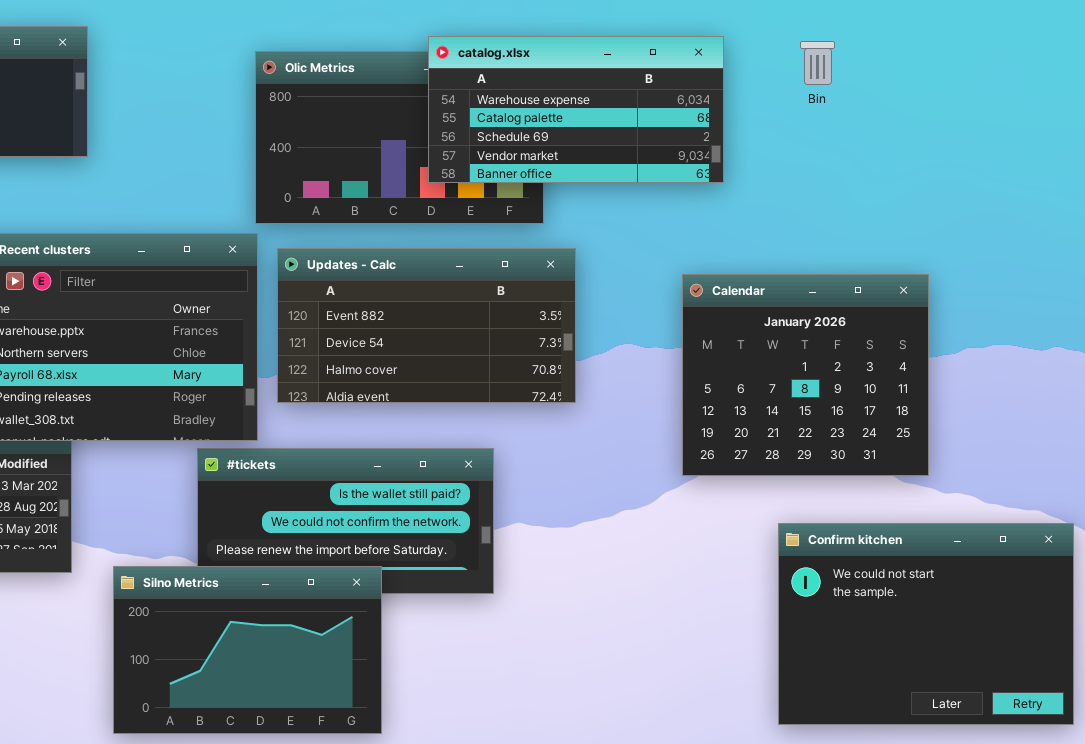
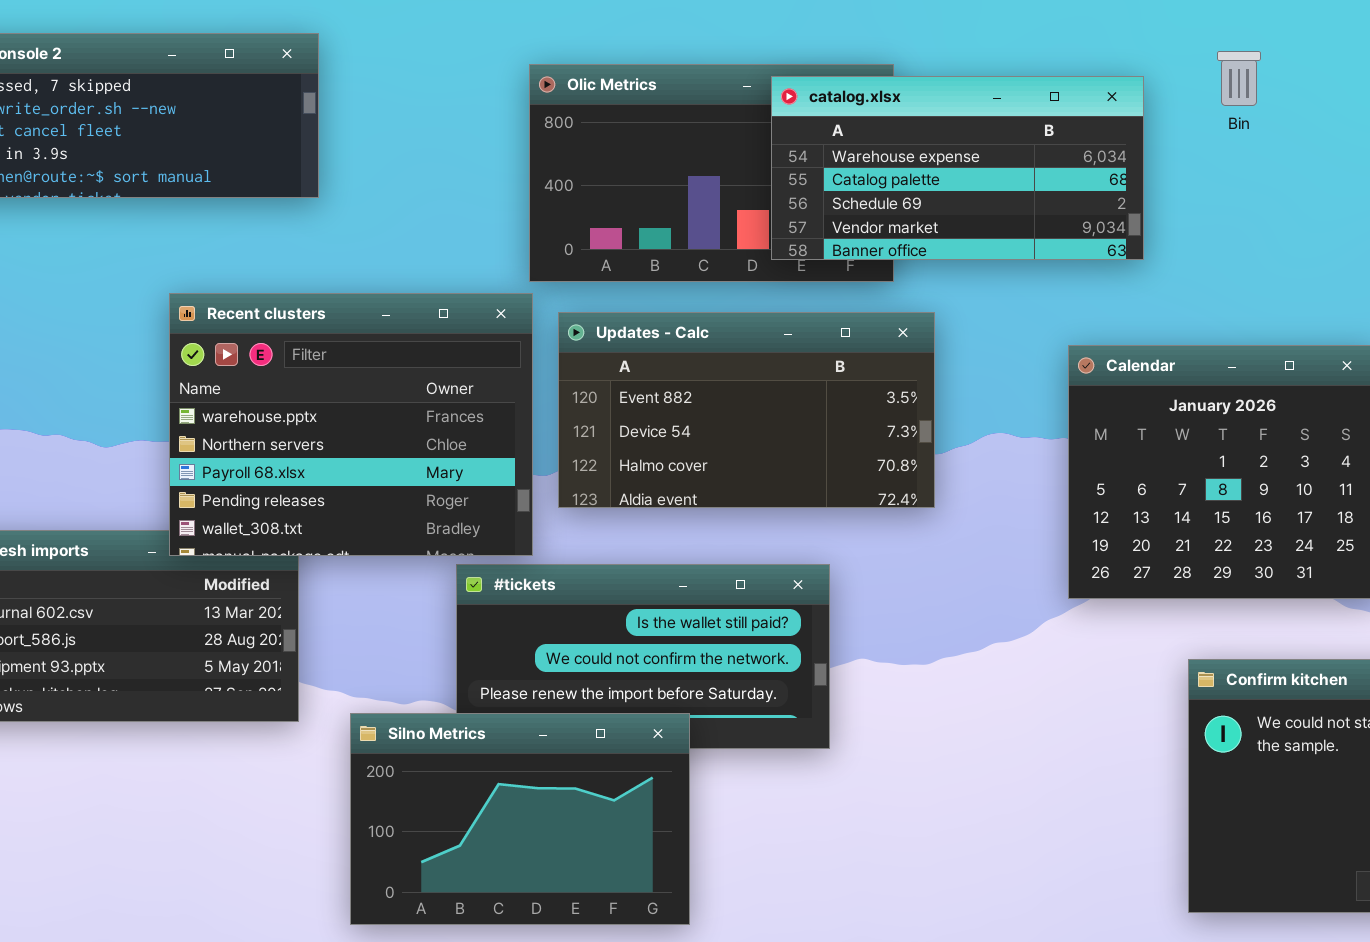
catalog.xlsx: [428,36,724,183] -> [771,76,1144,260], moved

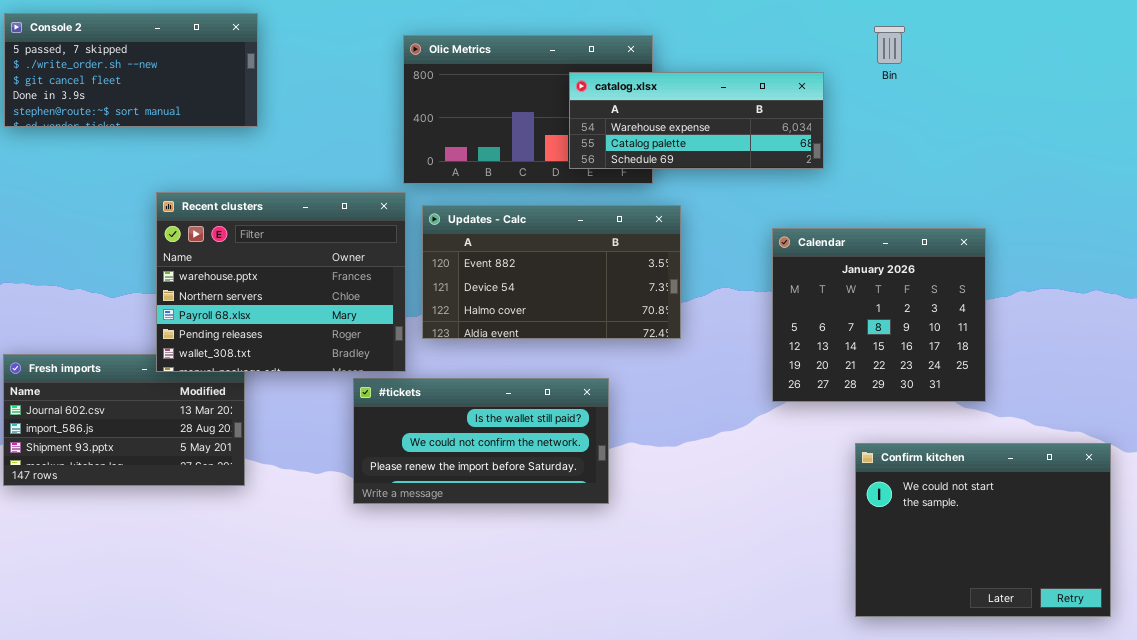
catalog.xlsx: [771,76,1144,260] -> [569,72,824,169], resized
Silno Metrics: [350,713,690,925] -> none, closed

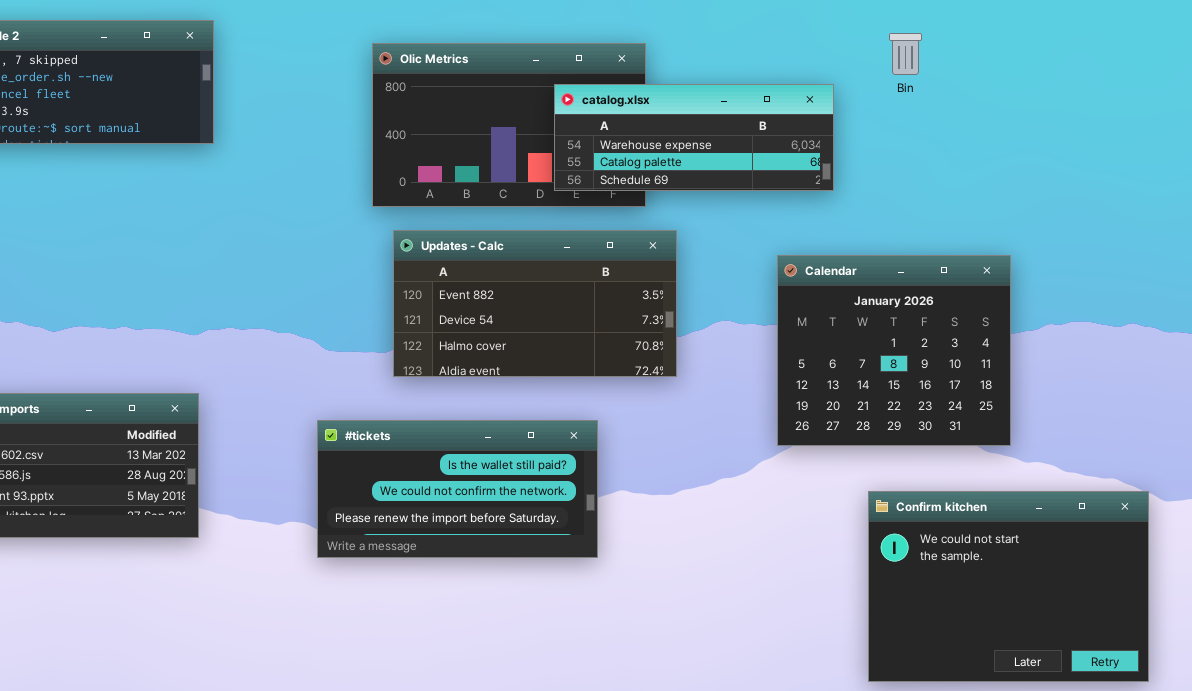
Recent clusters: [156,192,406,372] -> none, closed

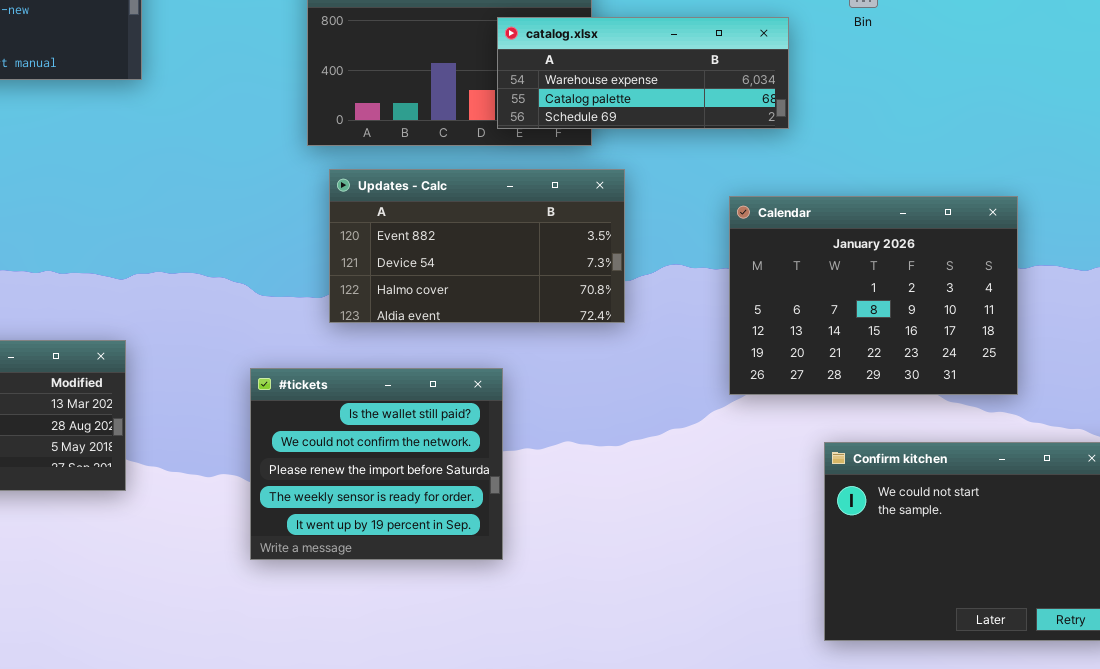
Calendar: [777,255,1011,446] -> [729,196,1018,395], resized
#tickets: [317,420,598,558] -> [250,368,503,560], resized

